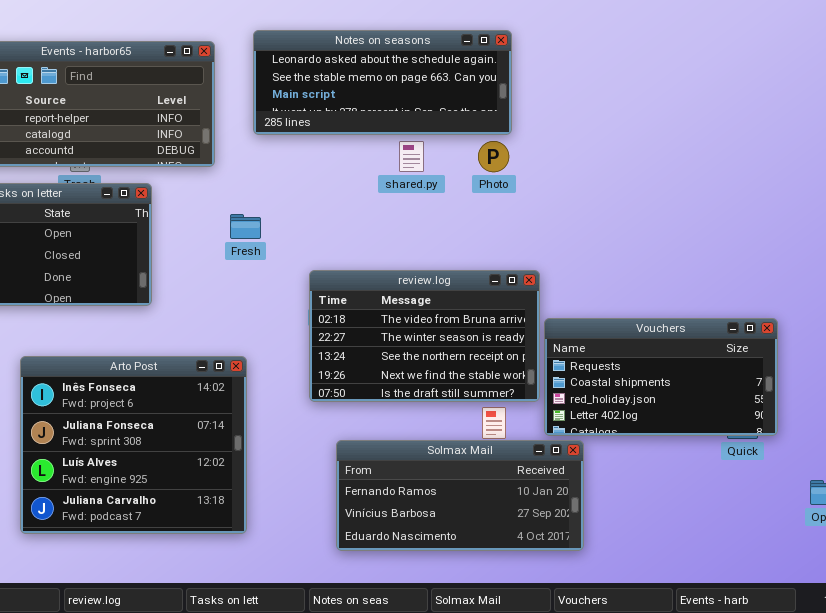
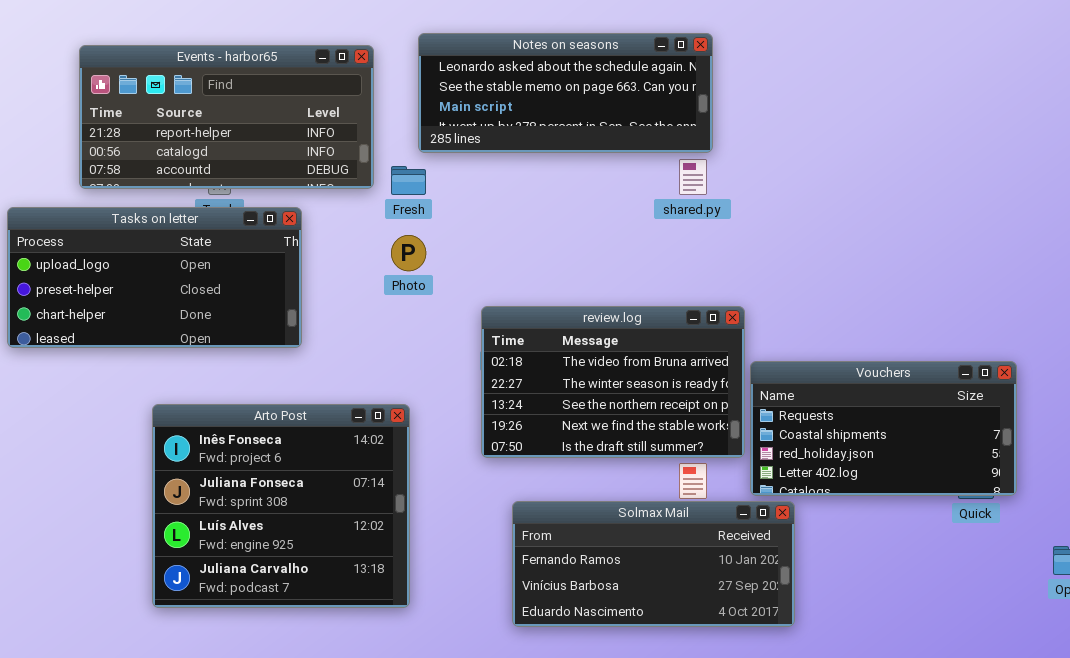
shared.py: [399,141,424,172] -> [679,159,707,195], moved
Photo: [478,141,509,172] -> [391,235,426,271], moved
Fresh: [230,214,261,239] -> [391,166,426,195], moved

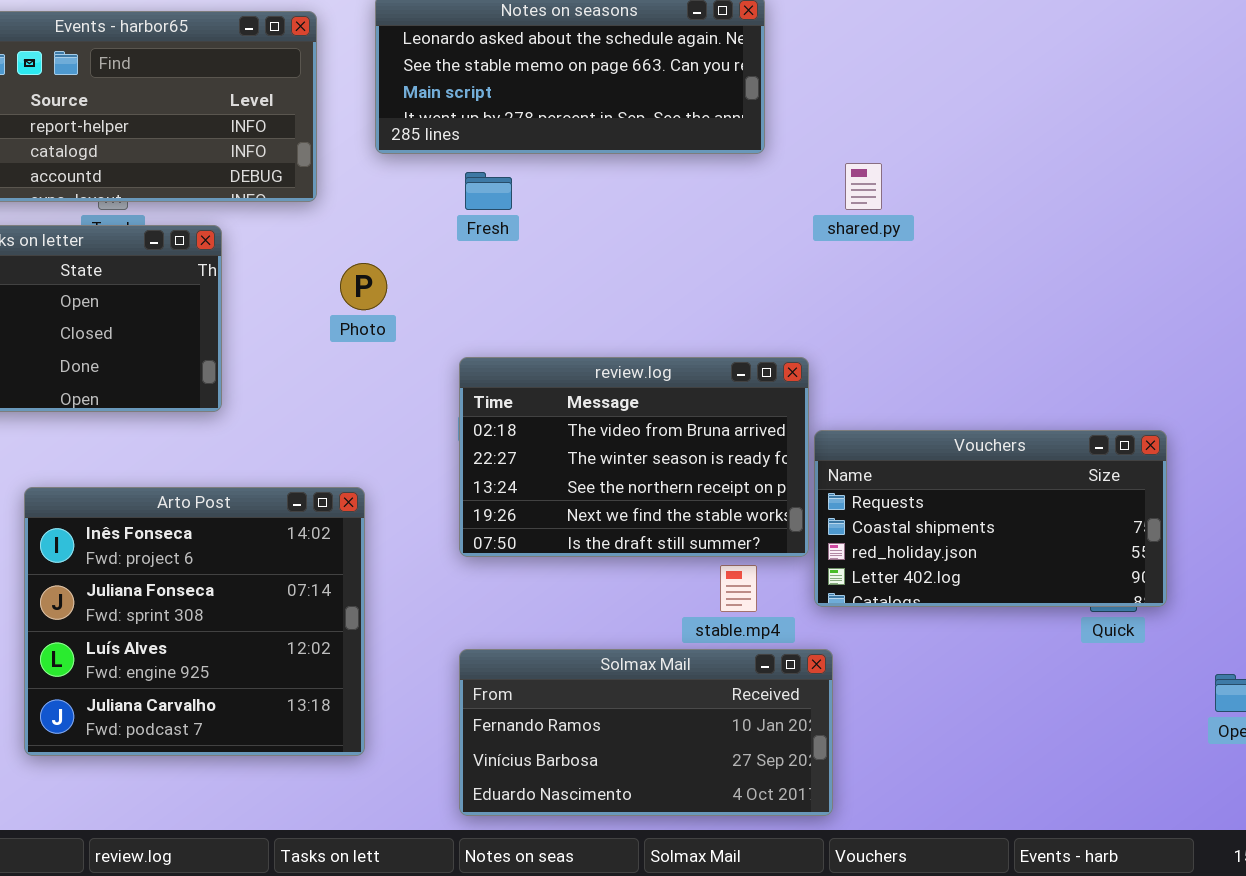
shared.py: [679,159,707,195] -> [845,163,882,210], moved
Fresh: [391,166,426,195] -> [465,172,512,210], moved
Solmax Mail: [512,501,795,627] -> [459,649,833,816], moved

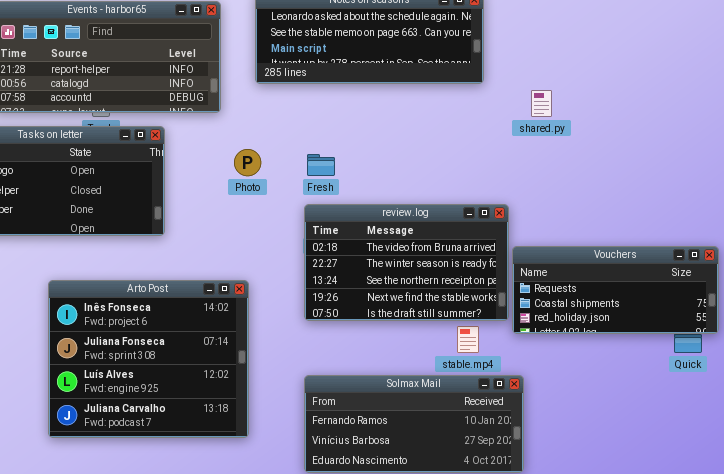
Fresh: [465,172,512,210] -> [307,154,335,176], moved
Vouchers: [814,430,1167,607] -> [512,246,719,334], resized

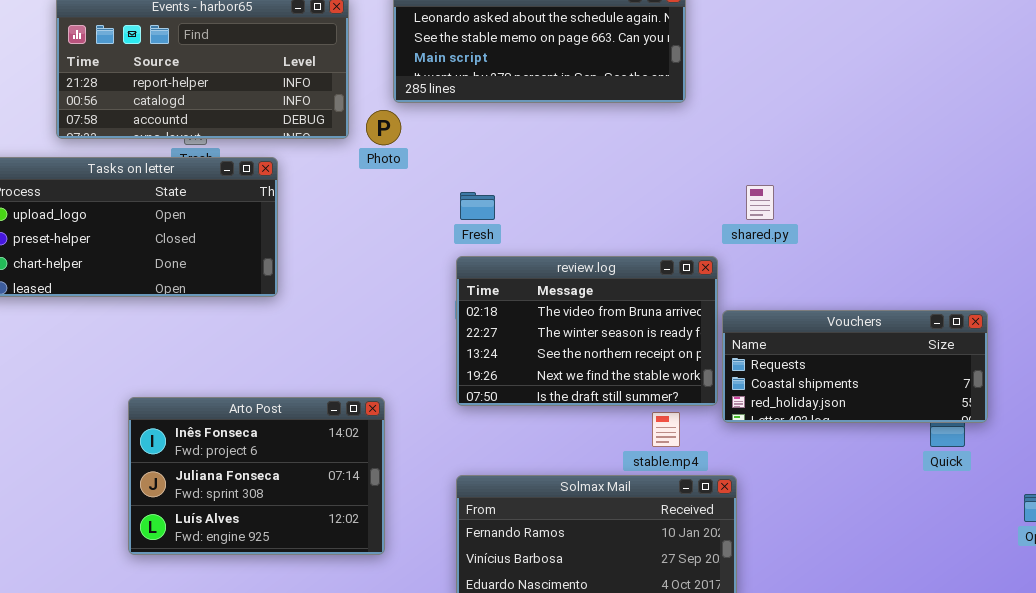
shared.py: [531,90,552,117] -> [746,185,774,220], moved
Photo: [234,149,261,176] -> [366,110,401,145], moved
Arto Post: [48,280,249,438] -> [128,397,385,555], resized

